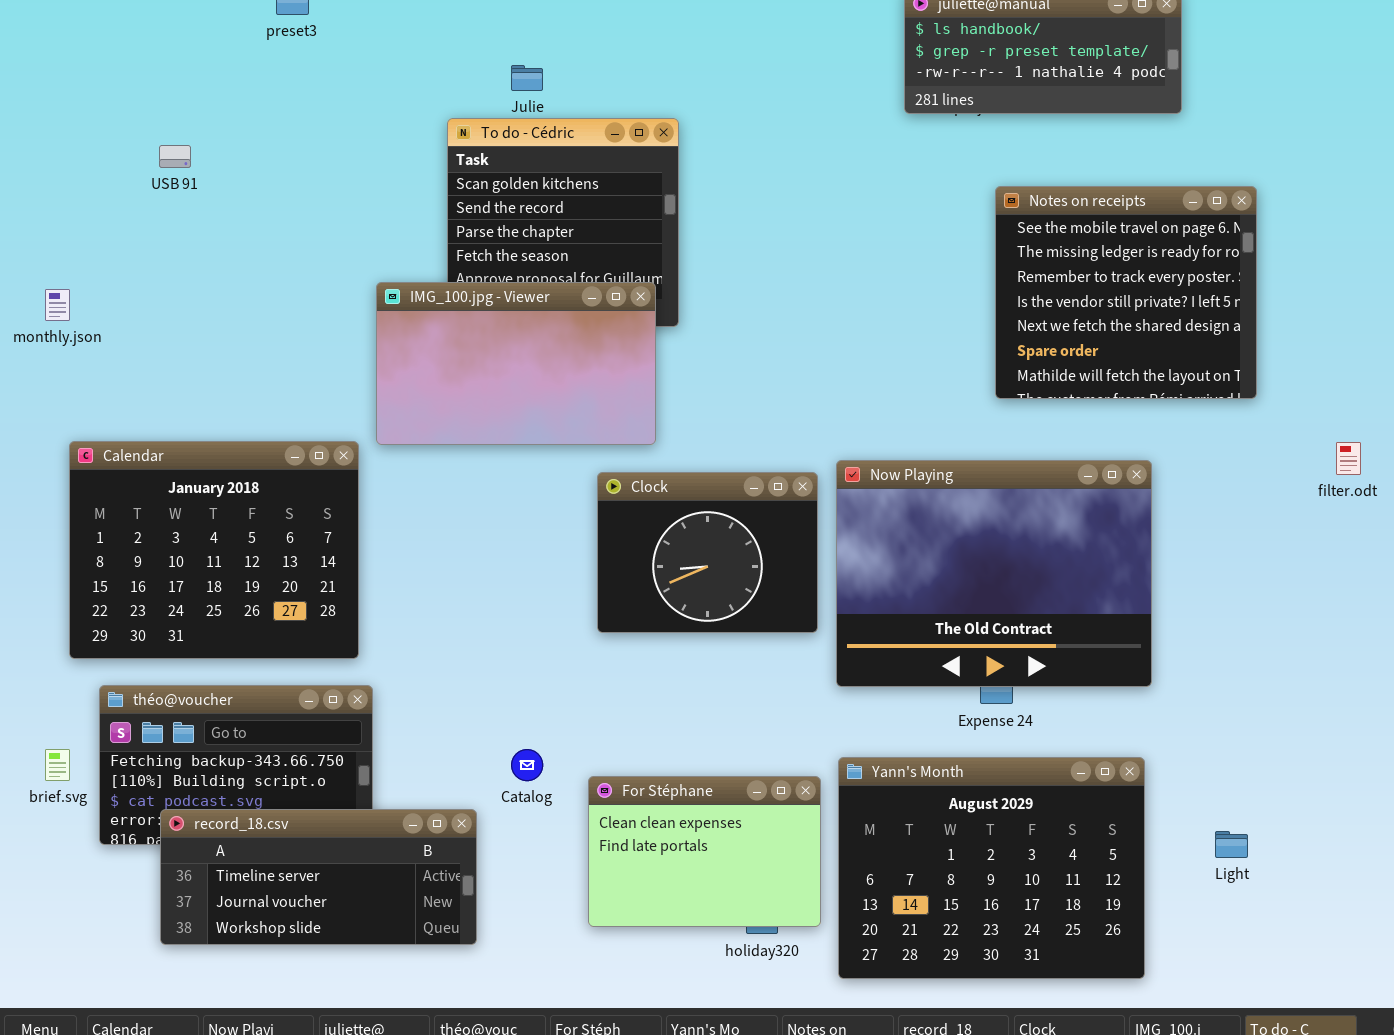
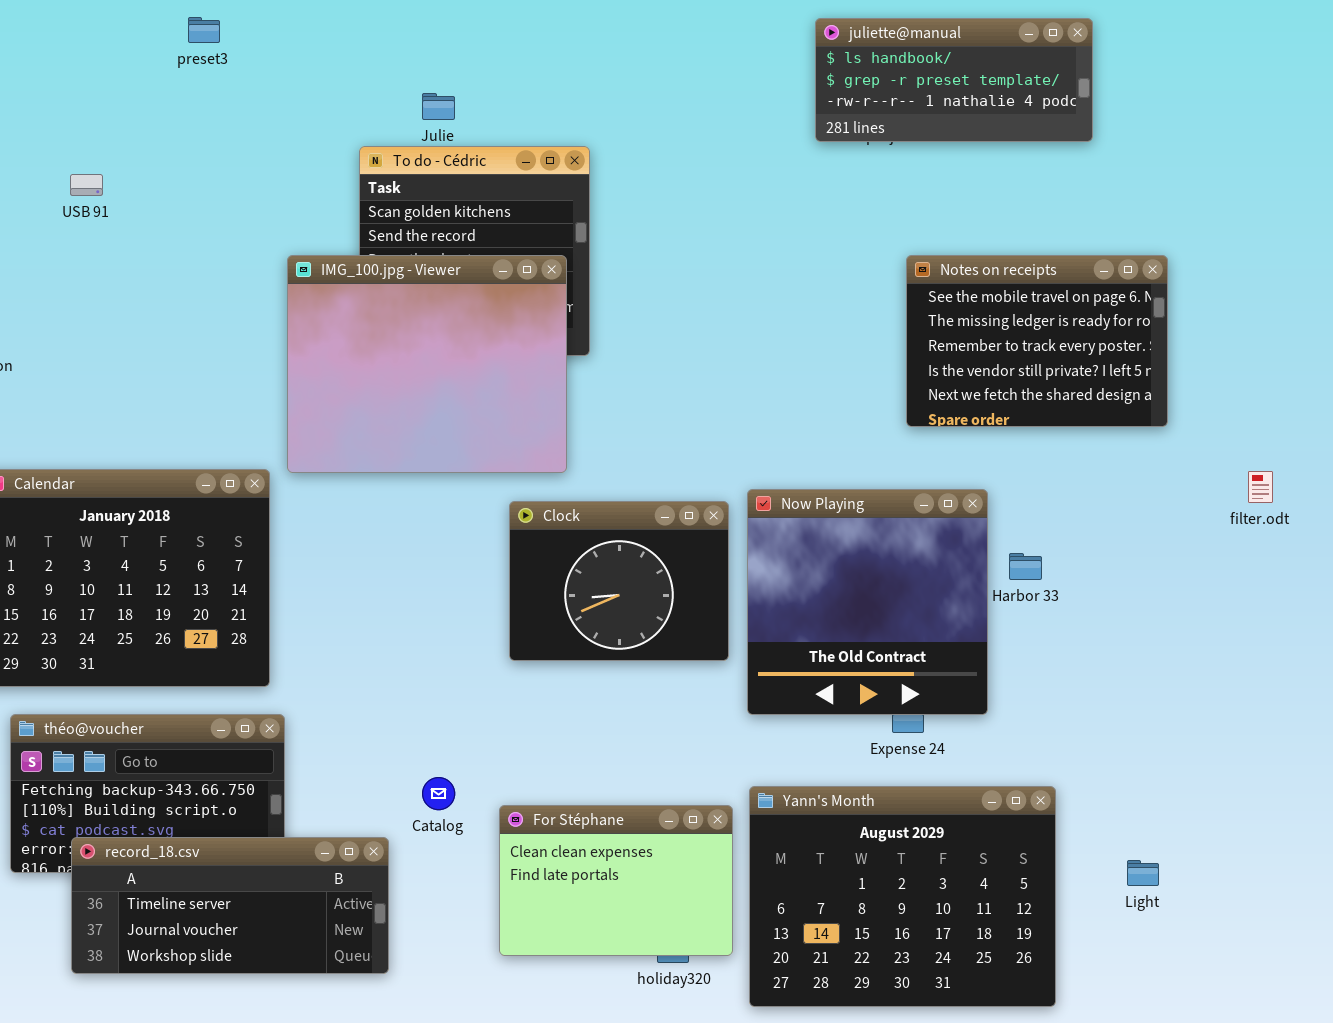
Notes on receipts: [995,186,1257,399] -> [906,255,1168,427], resized
IMG_100.jpg - Viewer: [376,282,656,445] -> [287,255,567,473], resized
Now Playing: [836,460,1152,687] -> [747,489,988,715], resized

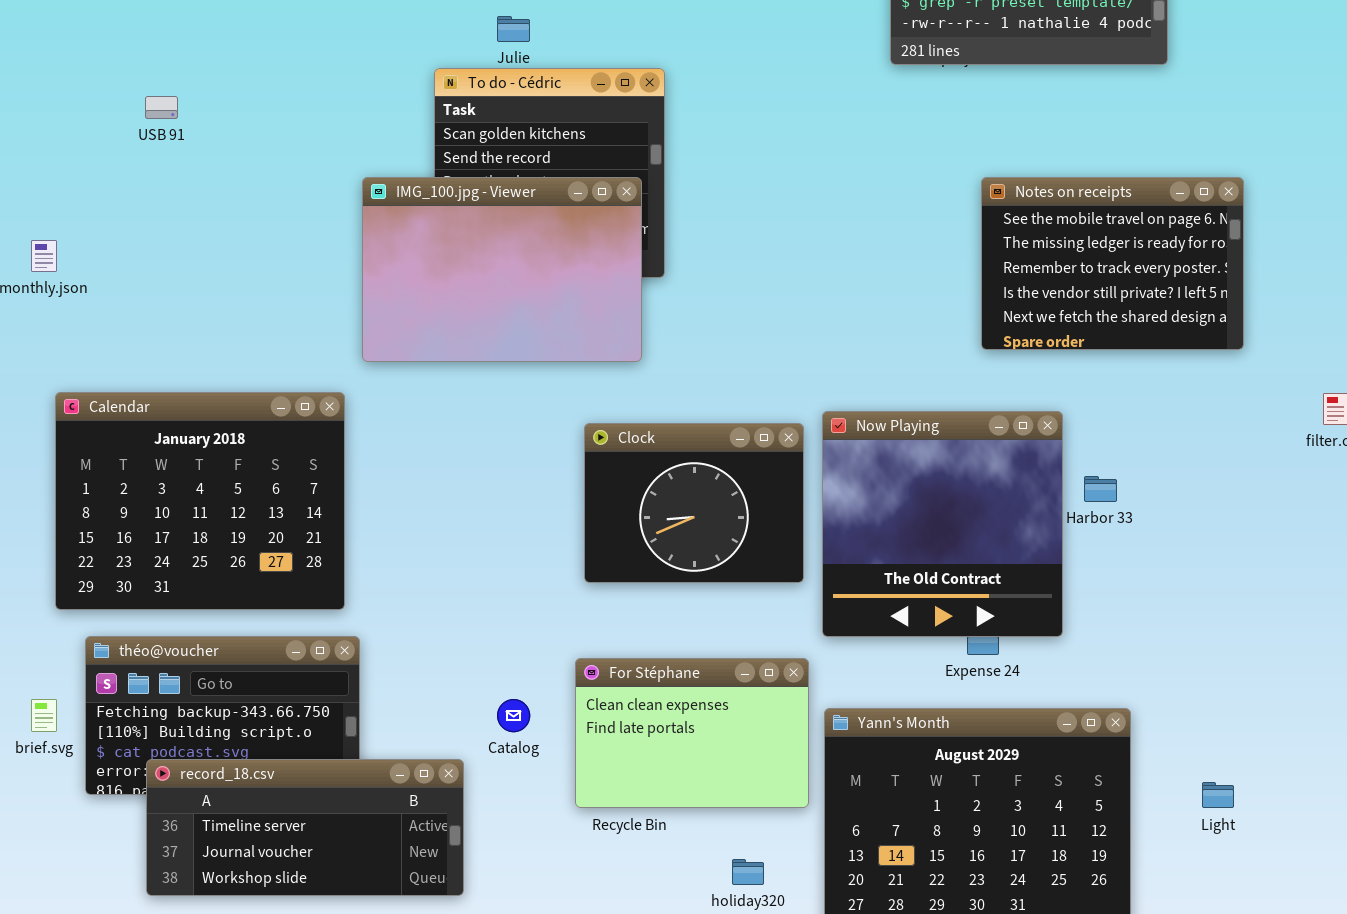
IMG_100.jpg - Viewer: [287,255,567,473] -> [362,177,642,362], resized
For Stéphane: [499,805,733,956] -> [575,658,809,808], moved

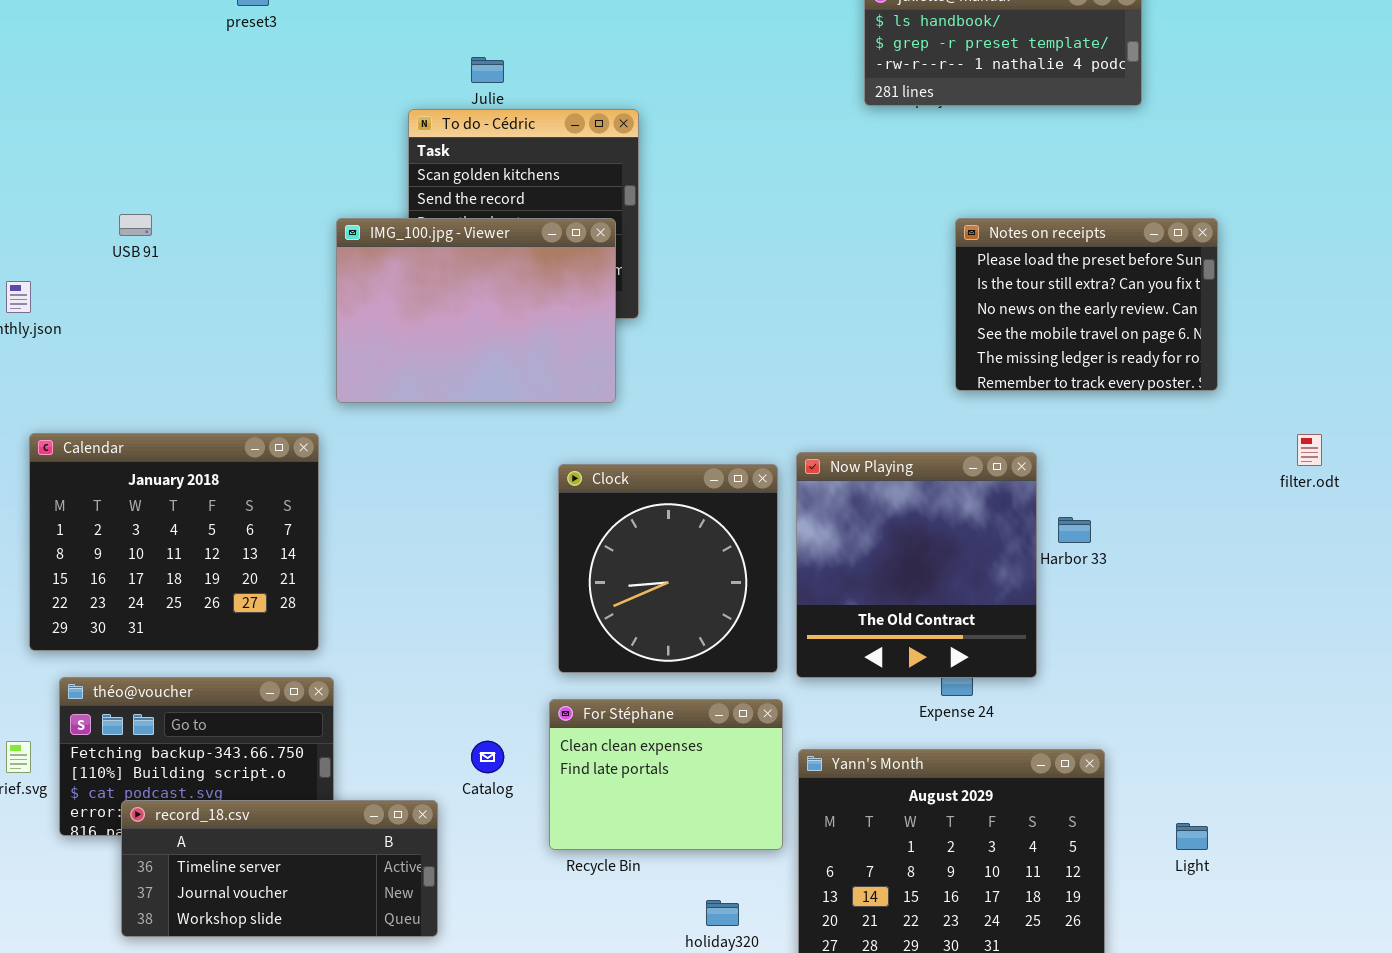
USB 91: [145,96,178,119] -> [119,214,152,236], moved
Notes on receipts: [981,177,1244,350] -> [955,218,1218,391], scrolled up 3 rows
Clock: [584,423,804,583] -> [558,464,778,673], resized

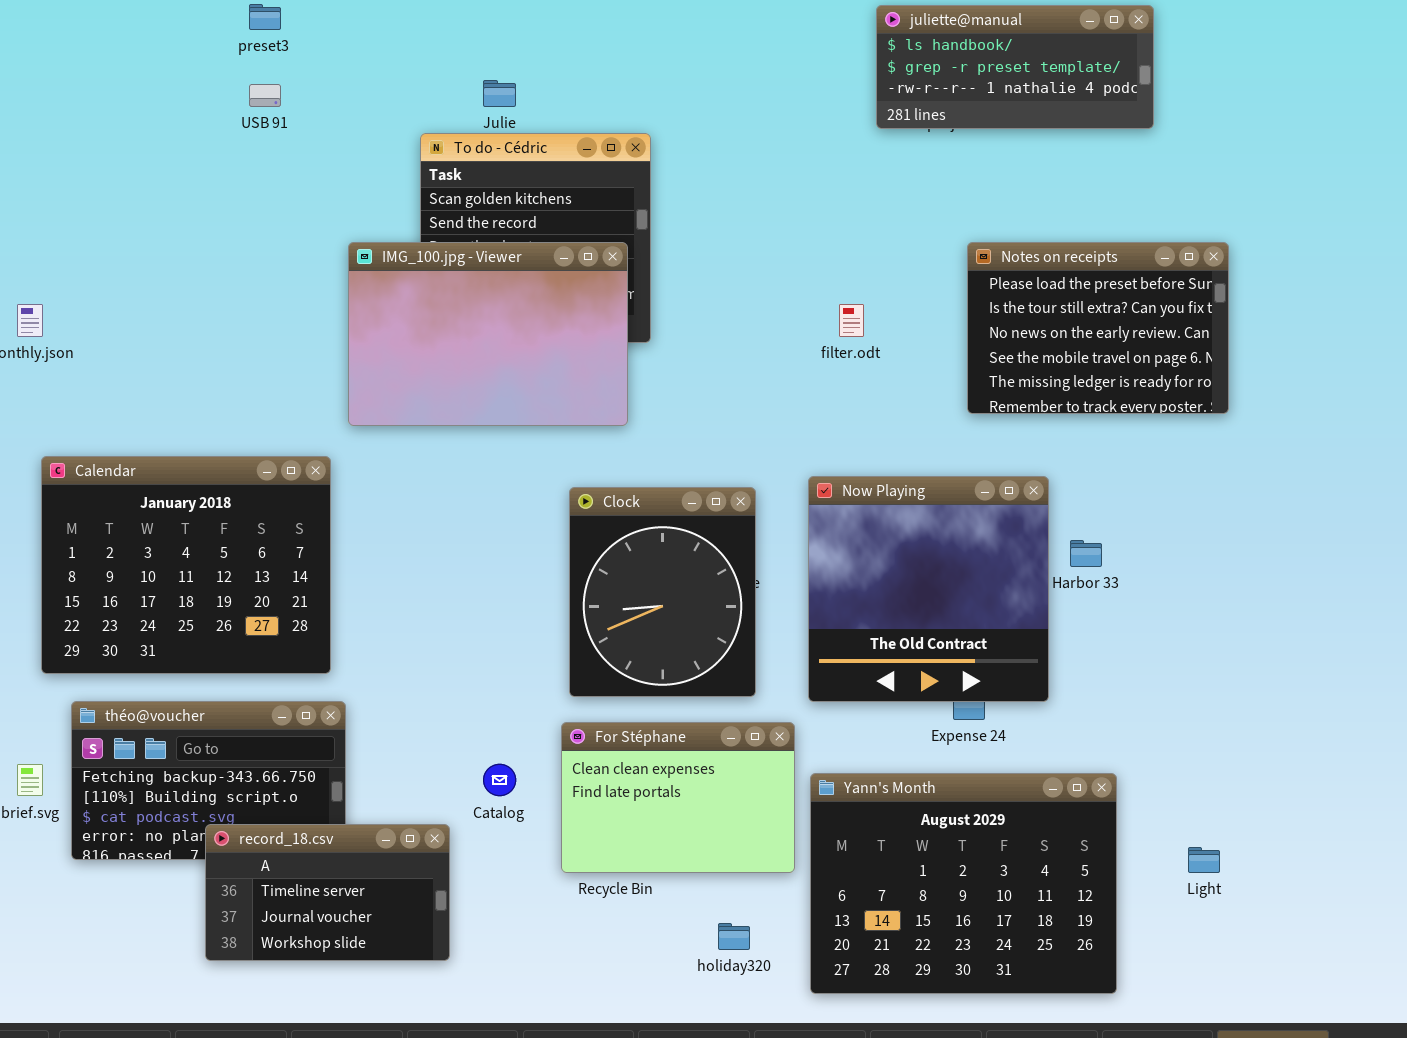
USB 91: [119,214,152,236] -> [249,84,281,107], moved
filter.odt: [1297,434,1322,466] -> [839,304,864,337], moved
Clock: [558,464,778,673] -> [569,487,756,697], resized
record_18.csv: [121,800,438,937] -> [205,824,450,961], resized

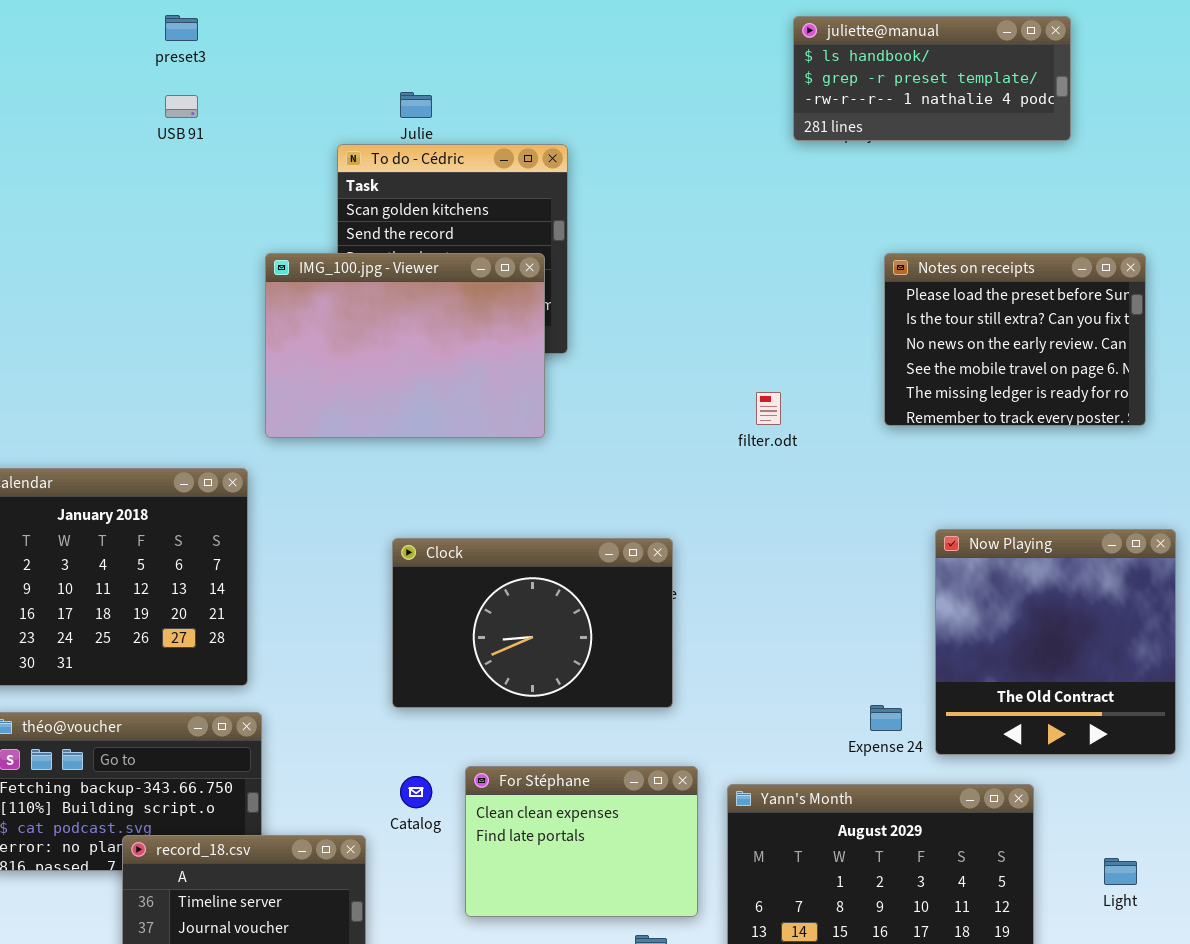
filter.odt: [839,304,864,337] -> [756,392,781,425], moved
Now Playing: [808,476,1049,702] -> [935,529,1176,755], moved
Clock: [569,487,756,697] -> [392,538,673,708], resized
For Stéphane: [561,722,795,873] -> [465,766,698,917], moved

